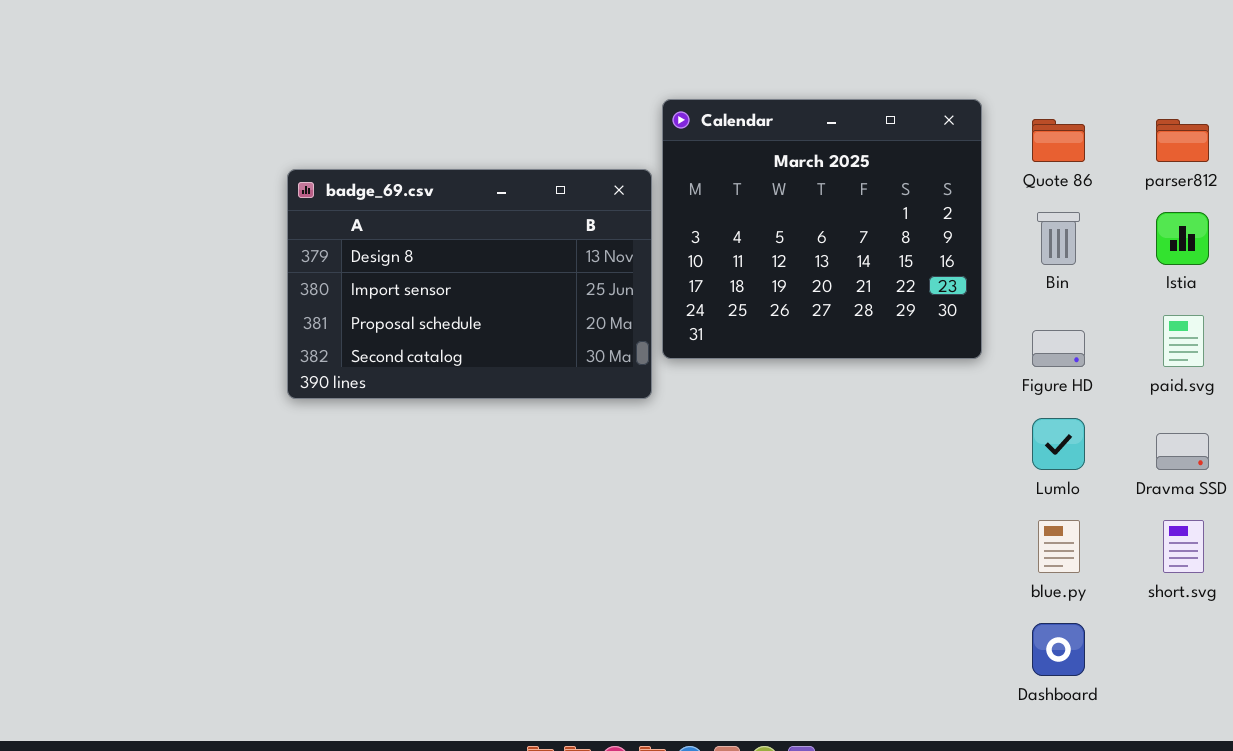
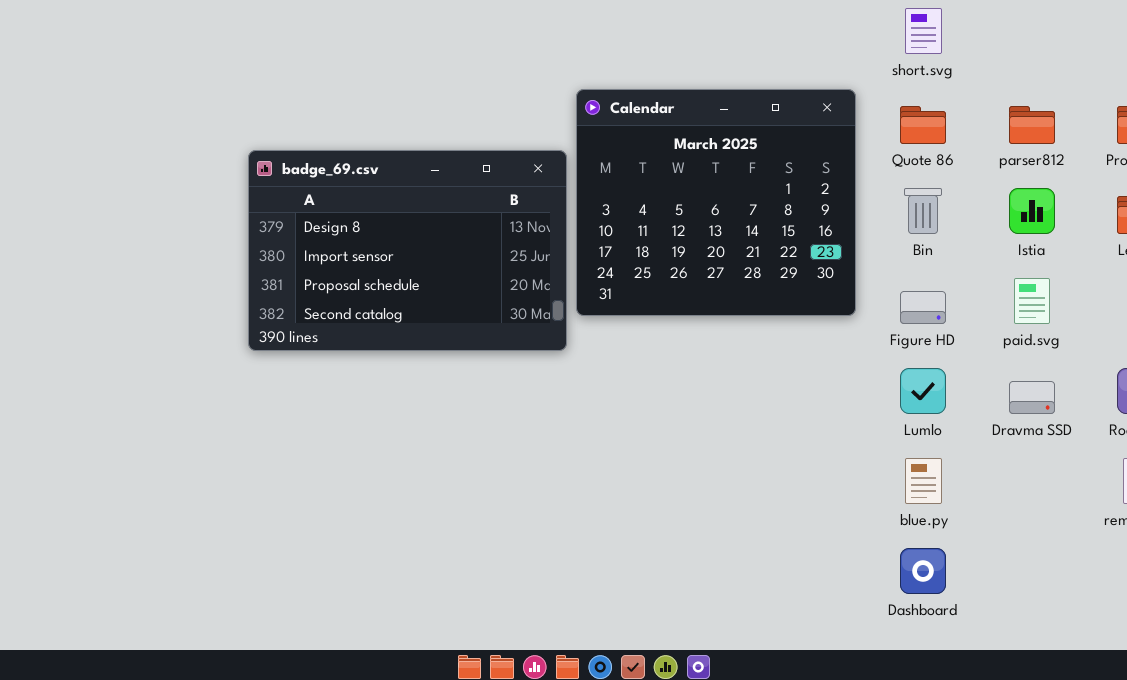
short.svg: [1163,520,1204,573] -> [905,8,942,54], moved

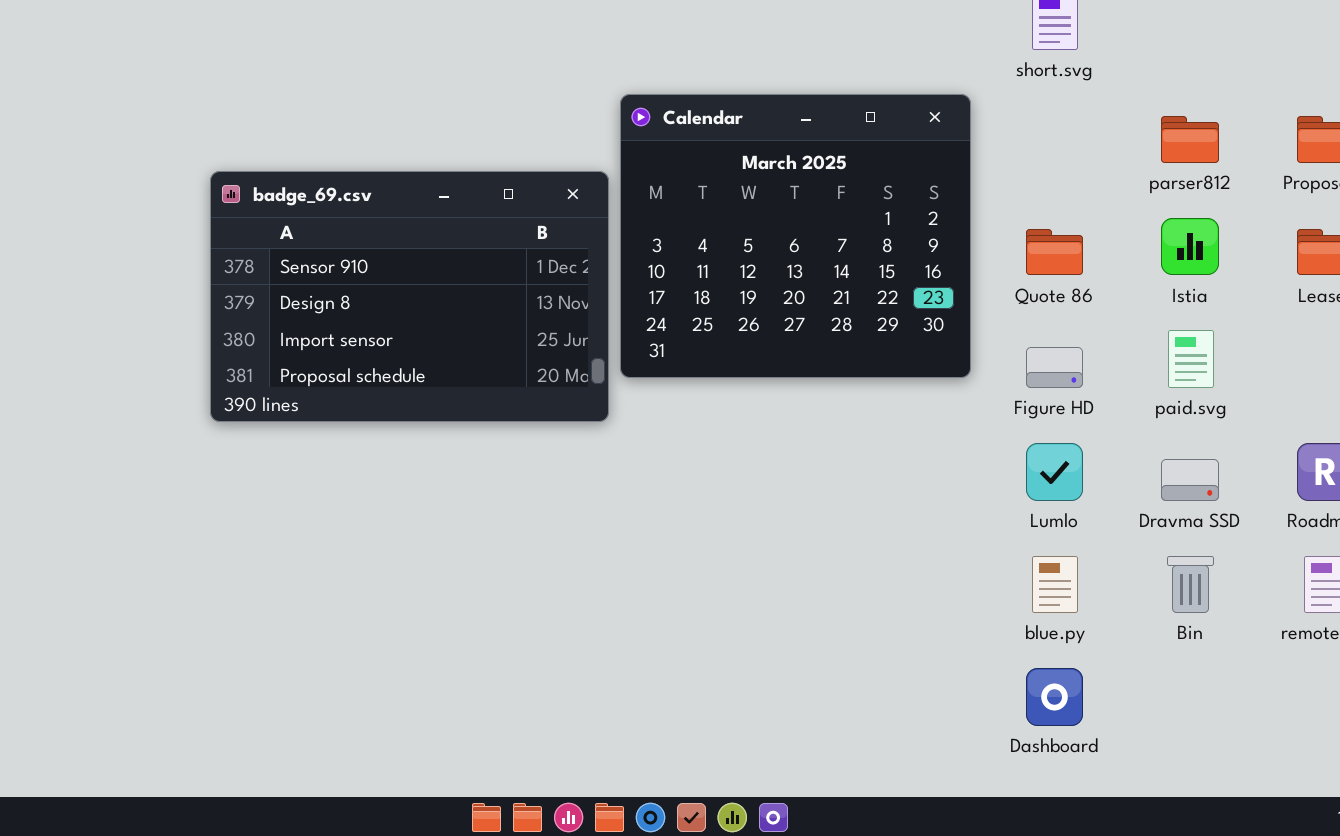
Quote 86: [900,106,946,144] -> [1026,229,1083,275], moved
badge_69.csv: [248,150,567,351] -> [210,171,609,422], scrolled up 1 row
Bin: [904,188,942,234] -> [1167,556,1214,613], moved

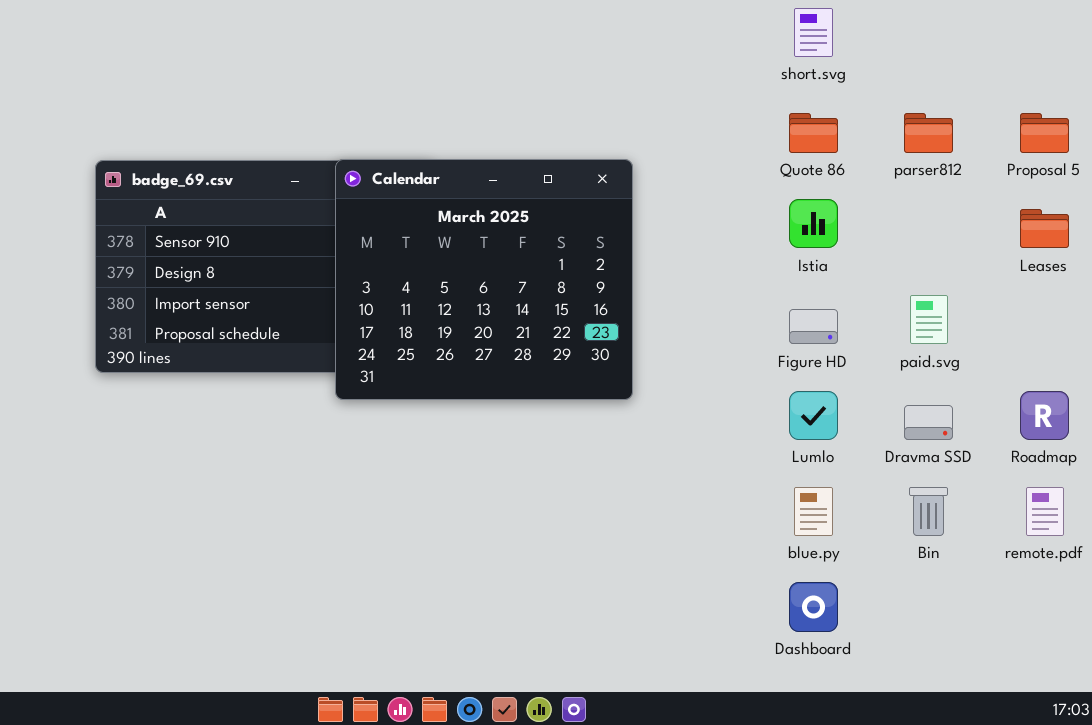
Calendar: [620,94,971,378] -> [335,159,633,400], moved
Istia: [1161,218,1219,275] -> [789,199,838,248], moved
Quote 86: [1026,229,1083,275] -> [789,113,838,153], moved

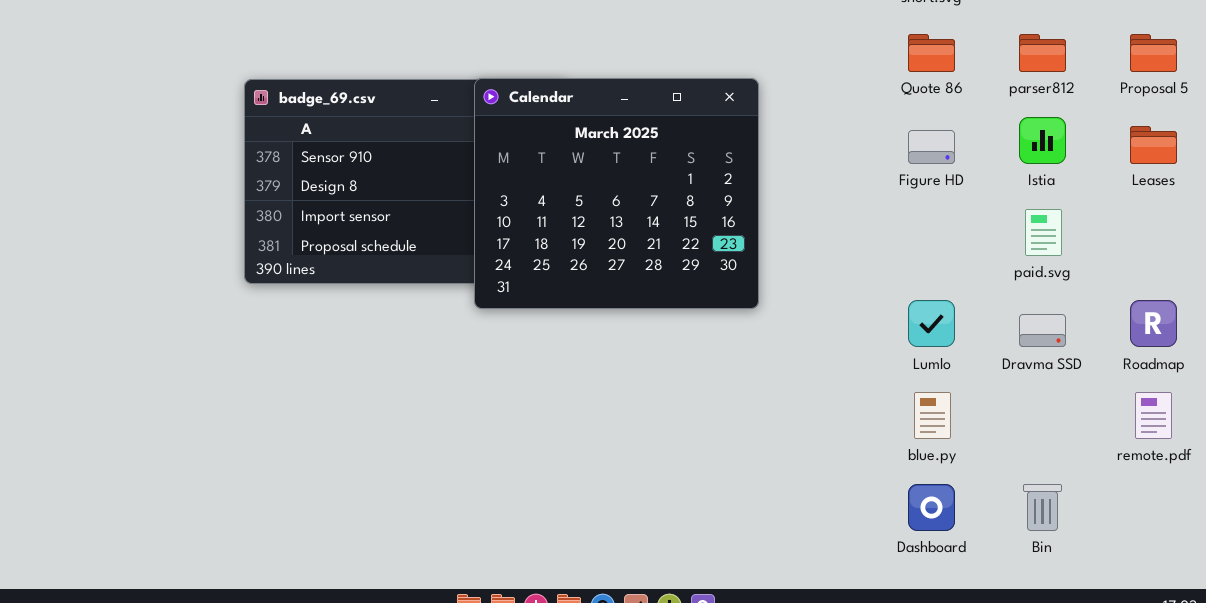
Istia: [789,199,838,248] -> [1019,117,1066,164], moved
Figure HD: [789,309,838,344] -> [908,130,955,164], moved
Bin: [909,487,948,536] -> [1023,484,1062,531], moved

